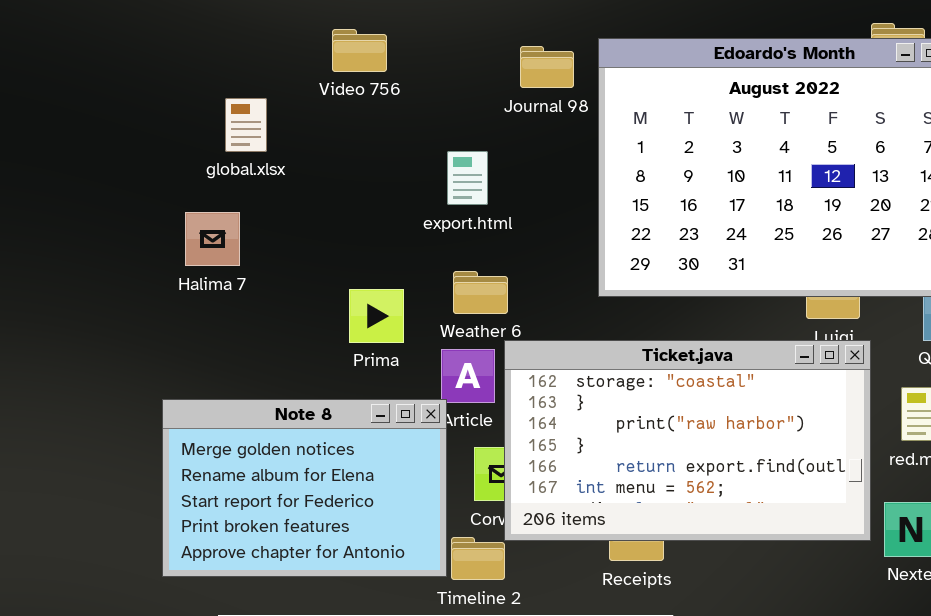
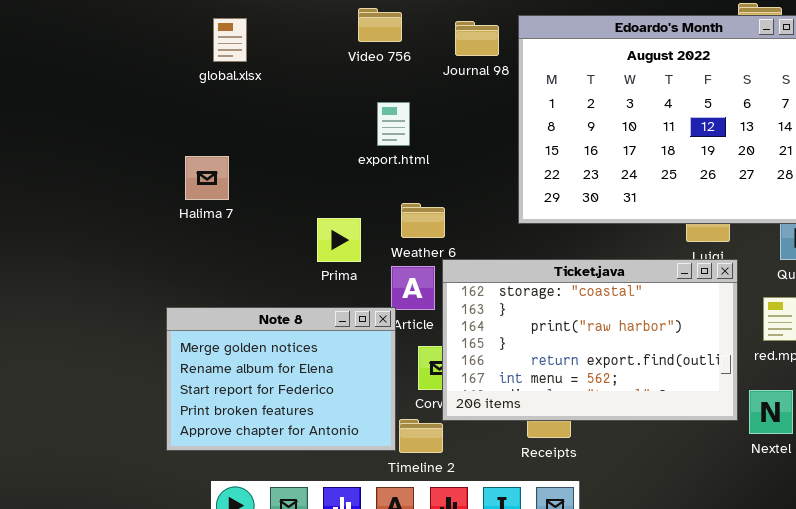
Video 756: [332,29,387,72] -> [358,8,402,42], moved
global.xlsx: [225,98,267,152] -> [213,18,247,62], moved
export.html: [447,151,488,205] -> [377,102,410,146], moved

